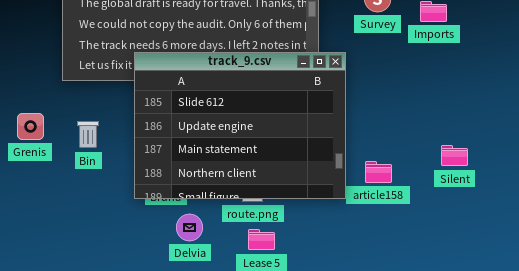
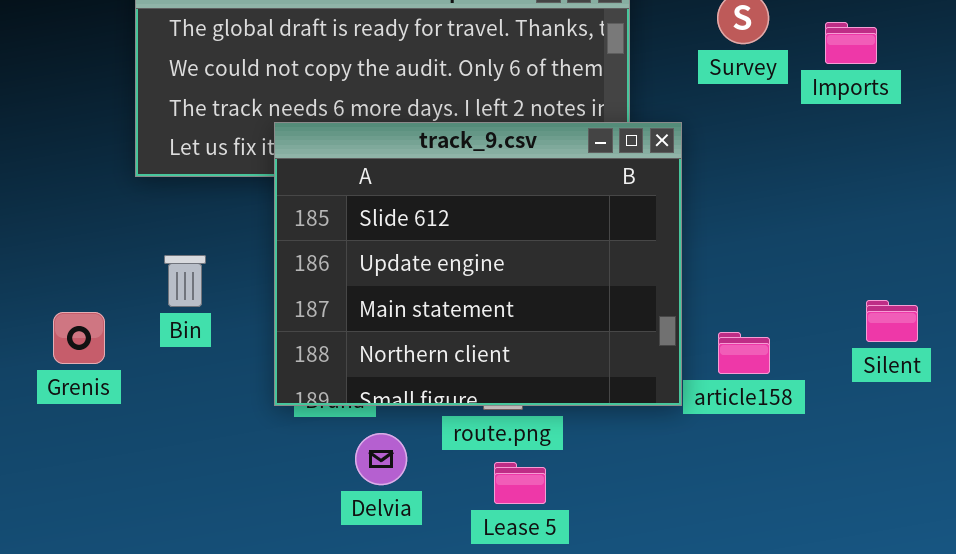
Grenis: [17,113,44,140] -> [53,312,105,364], moved

